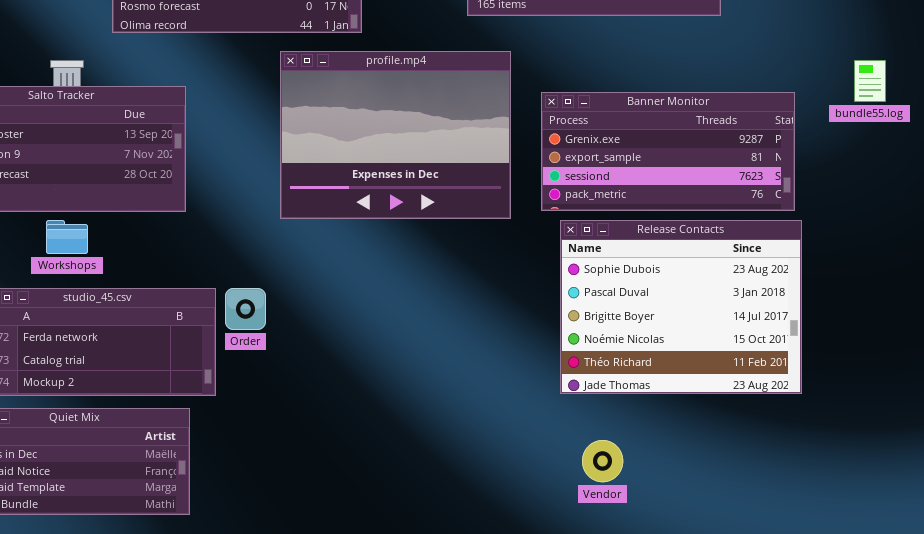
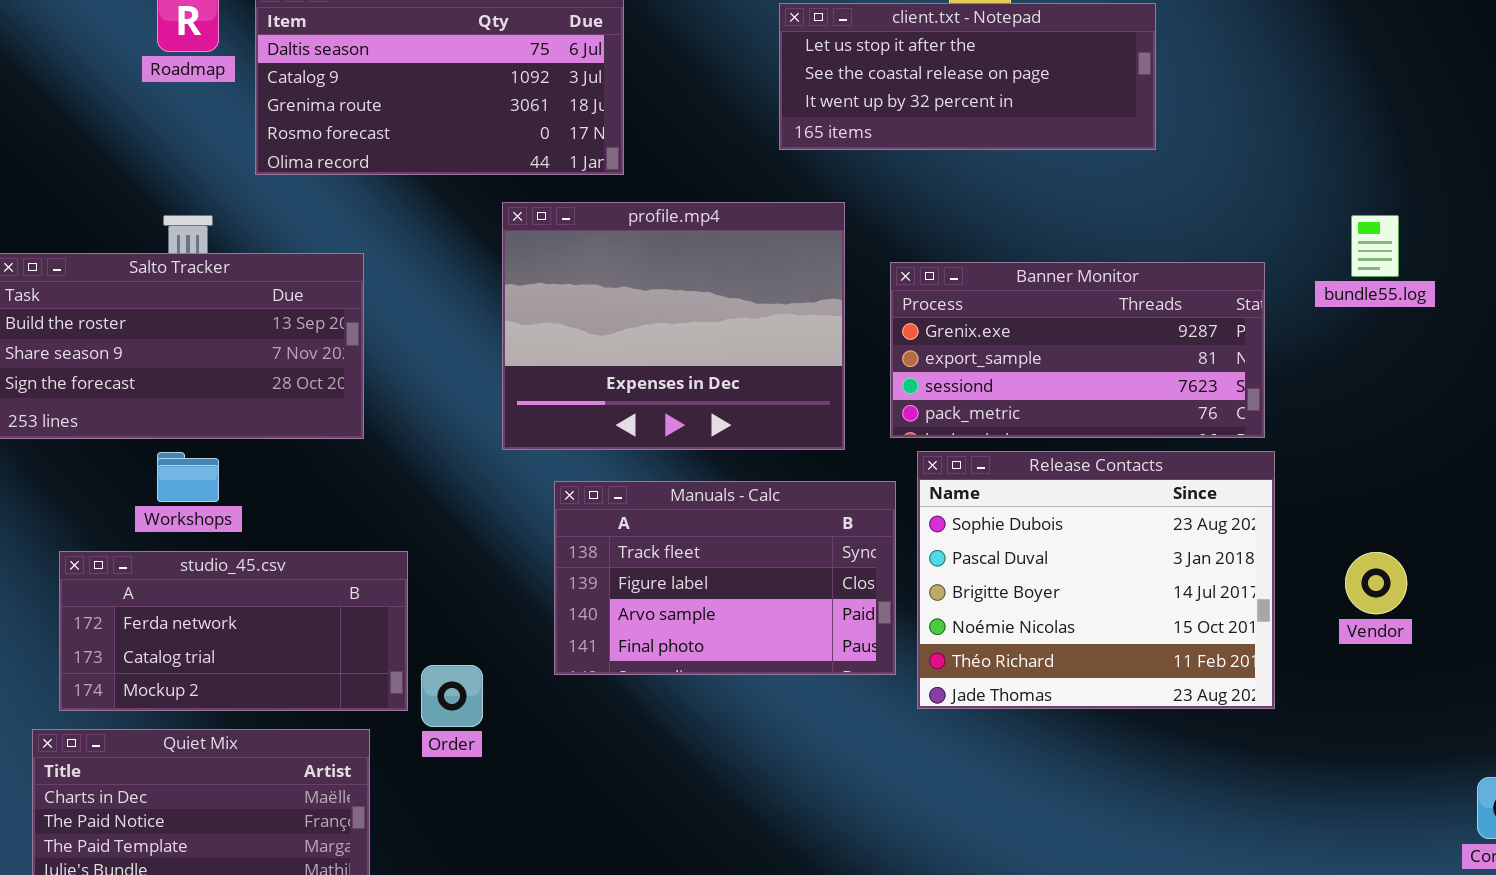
Manuals - Calc: none -> [554,481,896,675], opened
Order: [225,288,266,330] -> [421,665,483,727], moved
Vendor: [582,440,623,482] -> [1345,552,1407,614], moved

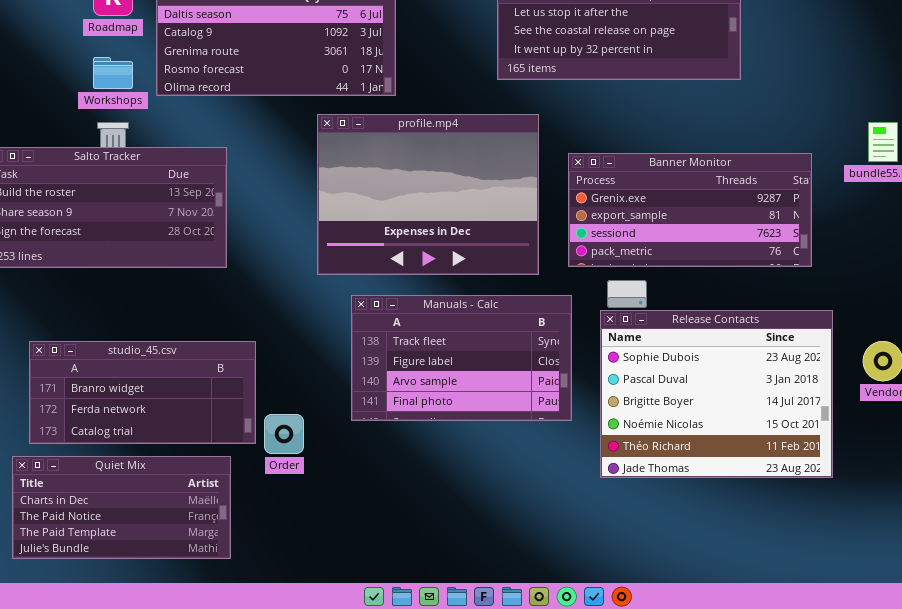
Release Contacts: [917,451,1275,709] -> [600,310,833,478], moved
Workshops: [157,452,219,502] -> [93,57,133,89], moved
studio_45.csv: [59,551,408,711] -> [29,341,256,444], scrolled up 1 row

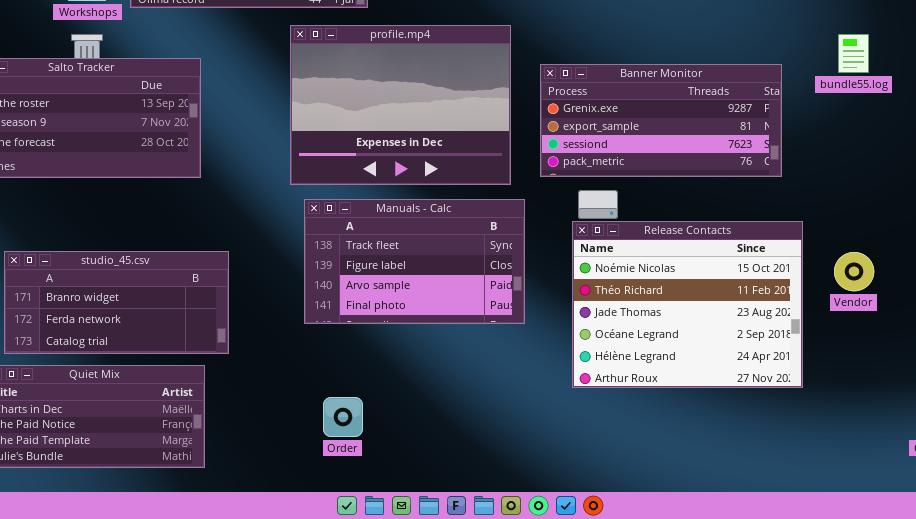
Manuals - Calc: [351,295,572,421] -> [304,199,525,324], moved
Release Contacts: [600,310,833,478] -> [572,221,803,388], scrolled down 3 rows
Order: [264,414,304,454] -> [323,397,363,437], moved

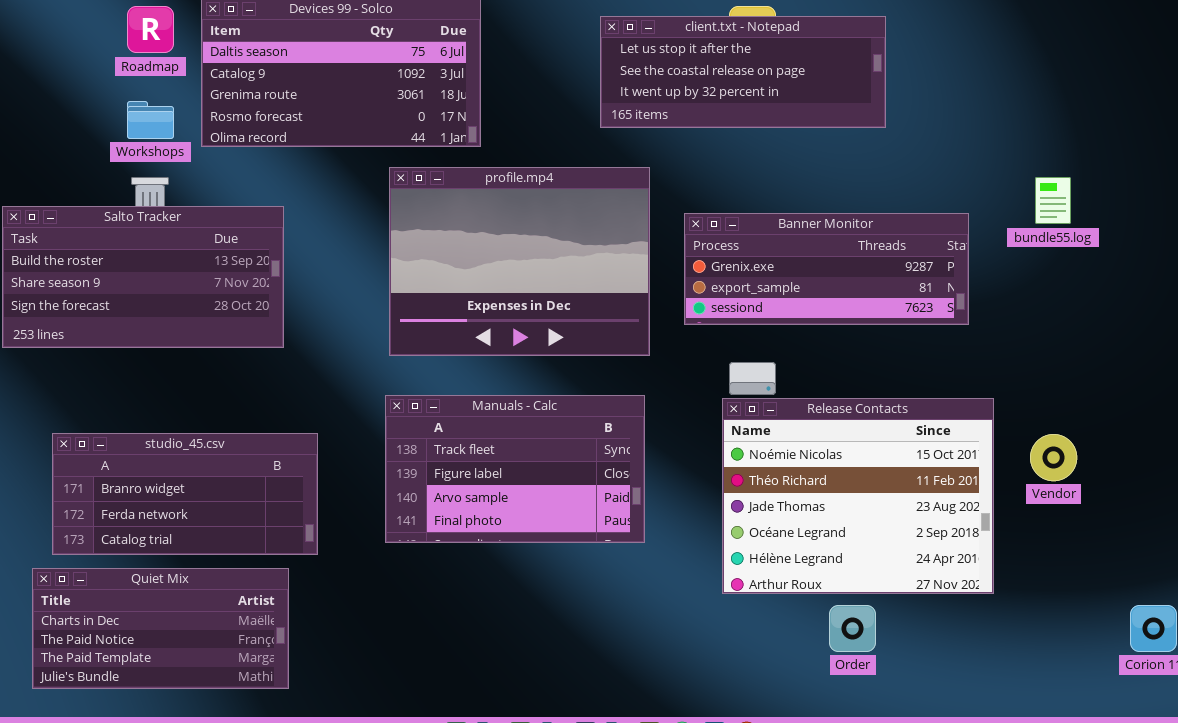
Banner Monitor: [540,64,782,177] -> [684,213,969,325], resized
Manuals - Calc: [304,199,525,324] -> [385,395,645,543], moved
Order: [323,397,363,437] -> [829,605,876,652], moved

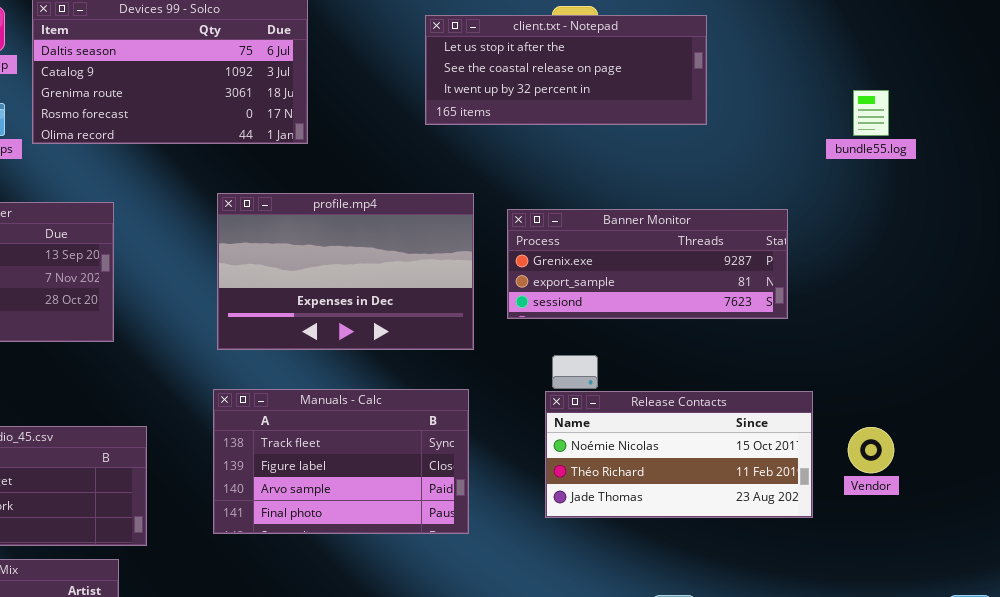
profile.mp4: [389,167,650,356] -> [217,193,474,350], resized
bundle55.log: [1035,177,1071,224] -> [853,90,889,136], moved
Release Contacts: [722,398,994,594] -> [545,391,813,518], resized

